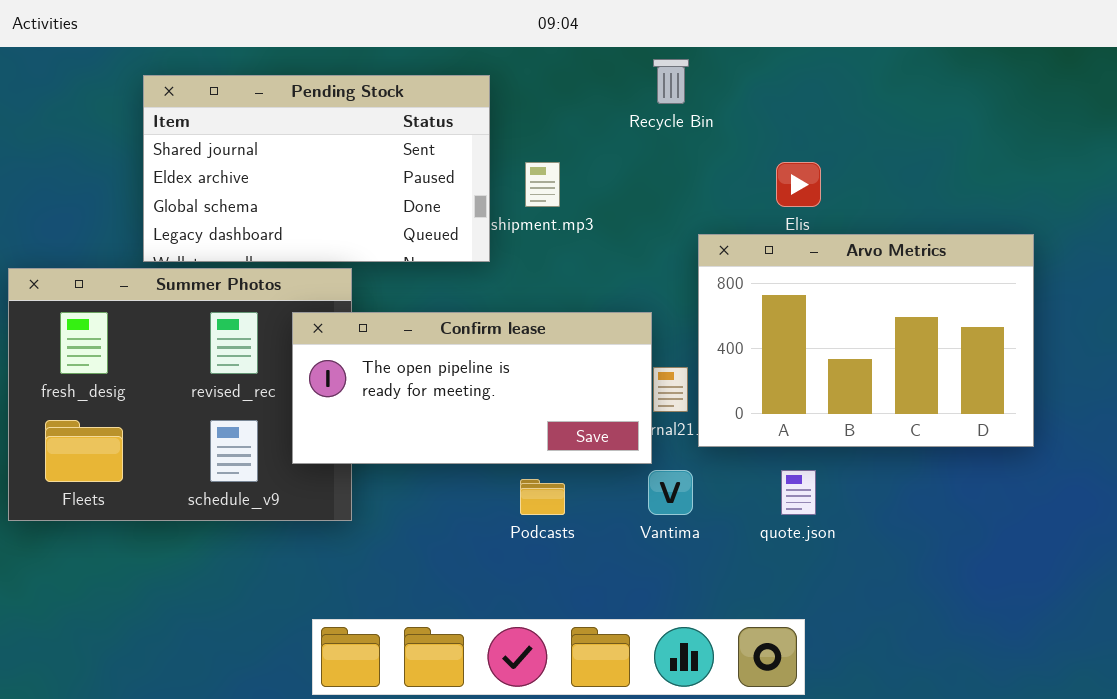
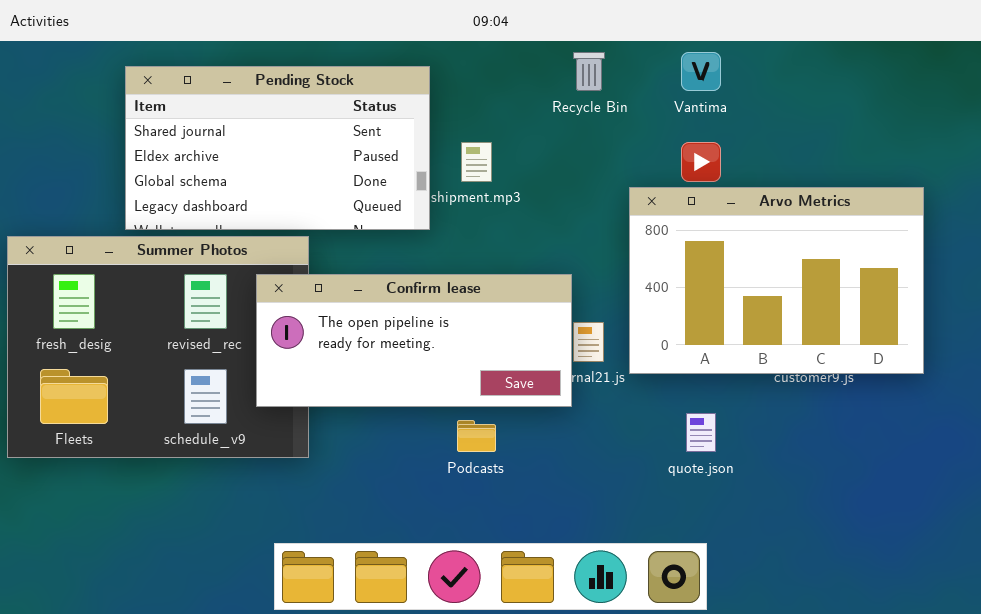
Arvo Metrics: [698,234,1034,447] -> [629,187,924,374], moved
Vantima: [648,470,693,515] -> [681,52,721,91], moved

